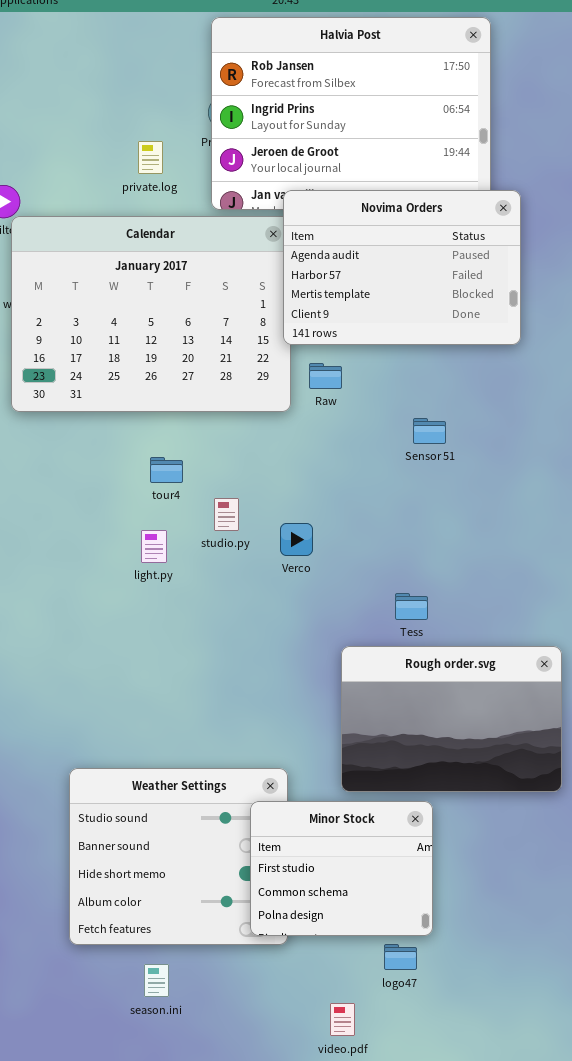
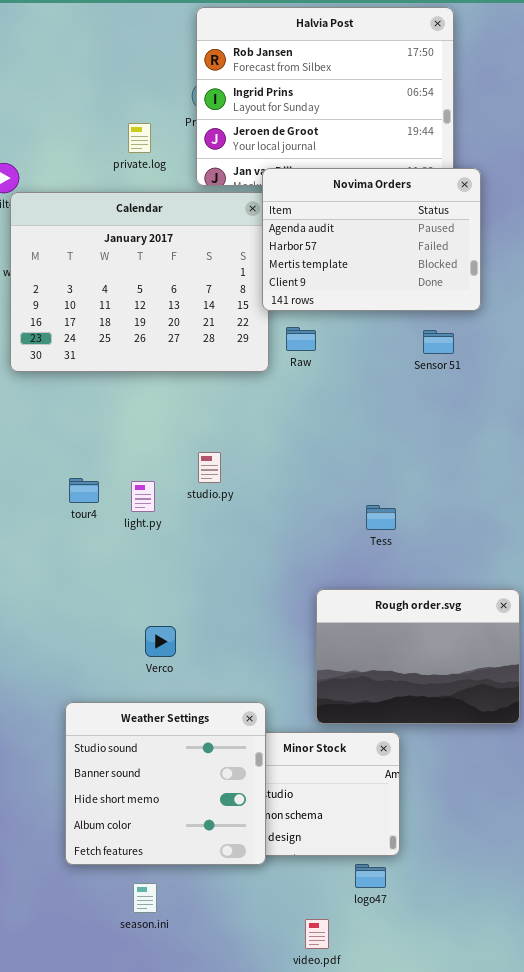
Sensor 51: [413,418,446,444] -> [423,330,454,354], moved
tour4: [150,457,183,483] -> [69,478,99,503], moved
Verco: [280,523,313,556] -> [145,626,176,657], moved
Tess: [395,593,428,620] -> [366,505,396,530], moved
Weather Settings: [69,768,288,945] -> [65,702,266,865], raised

